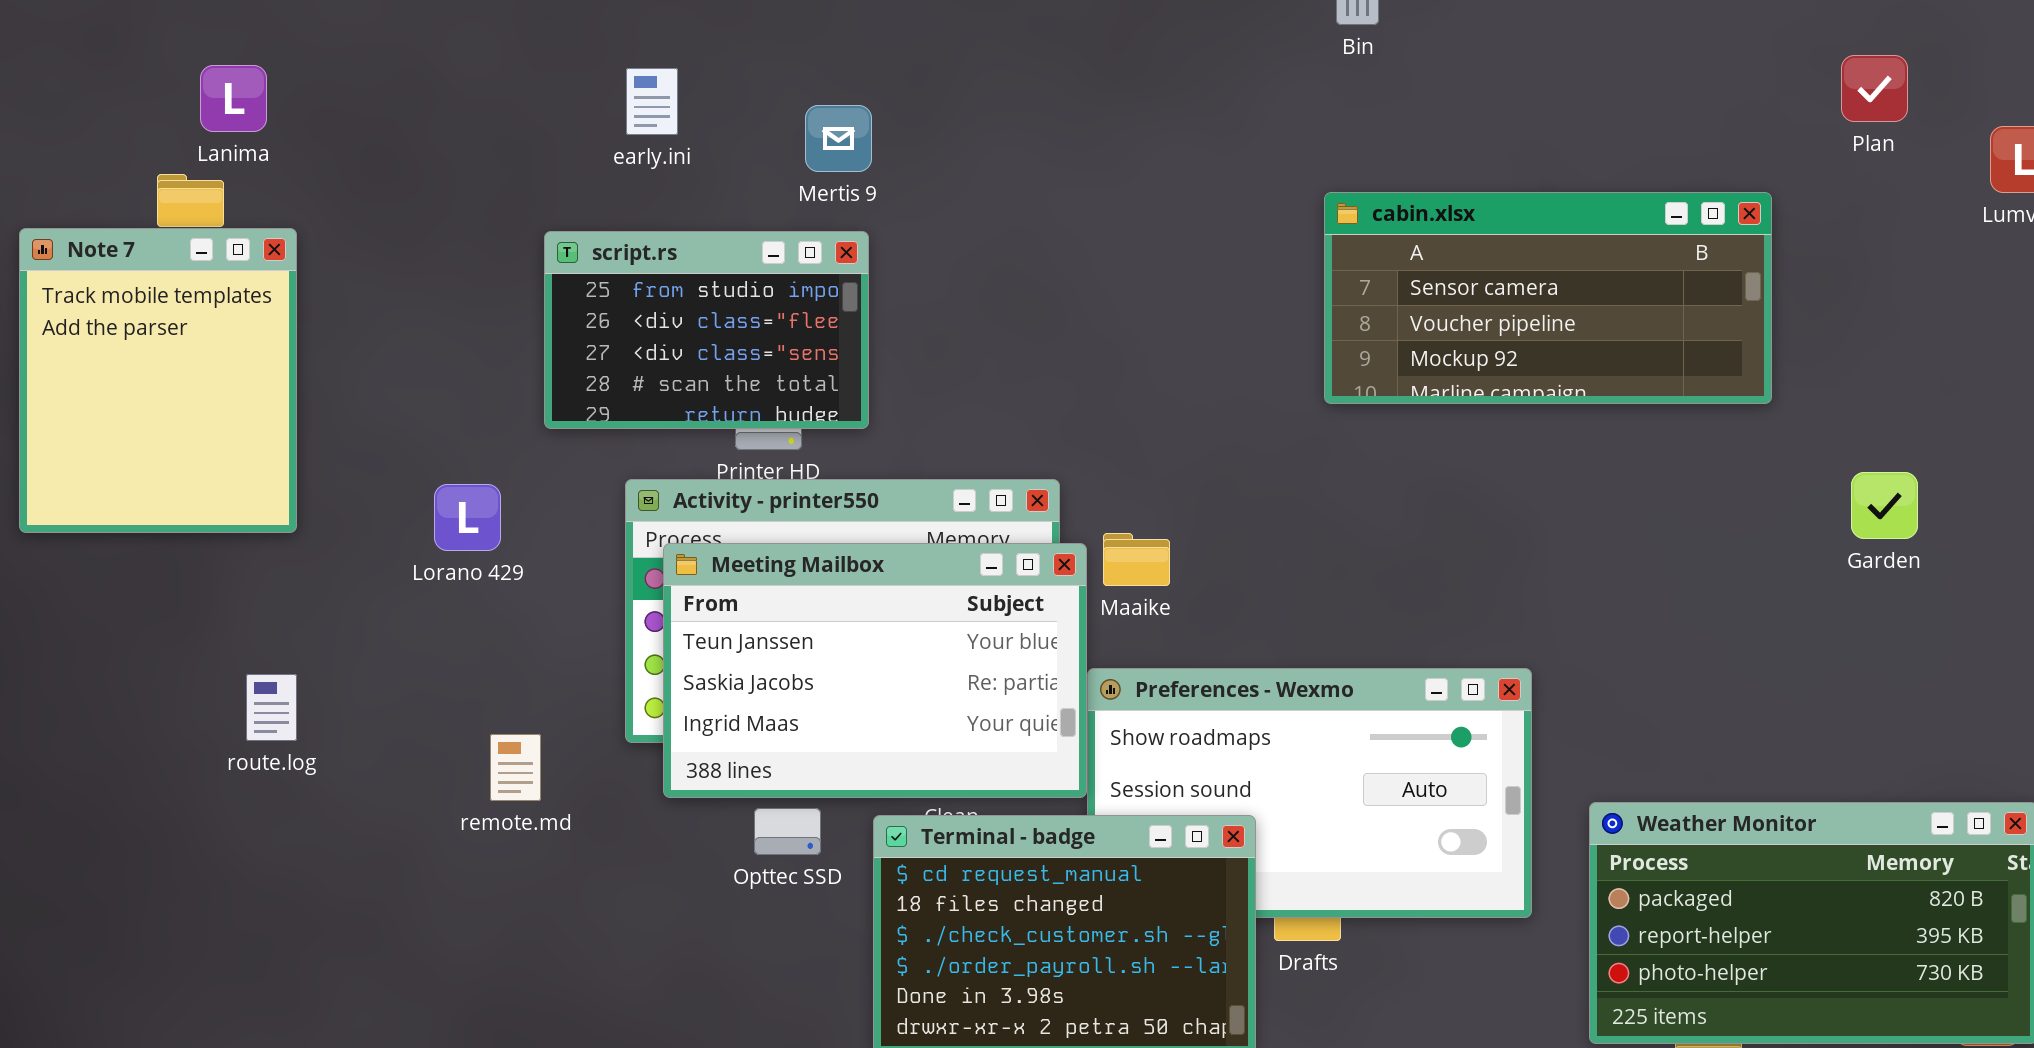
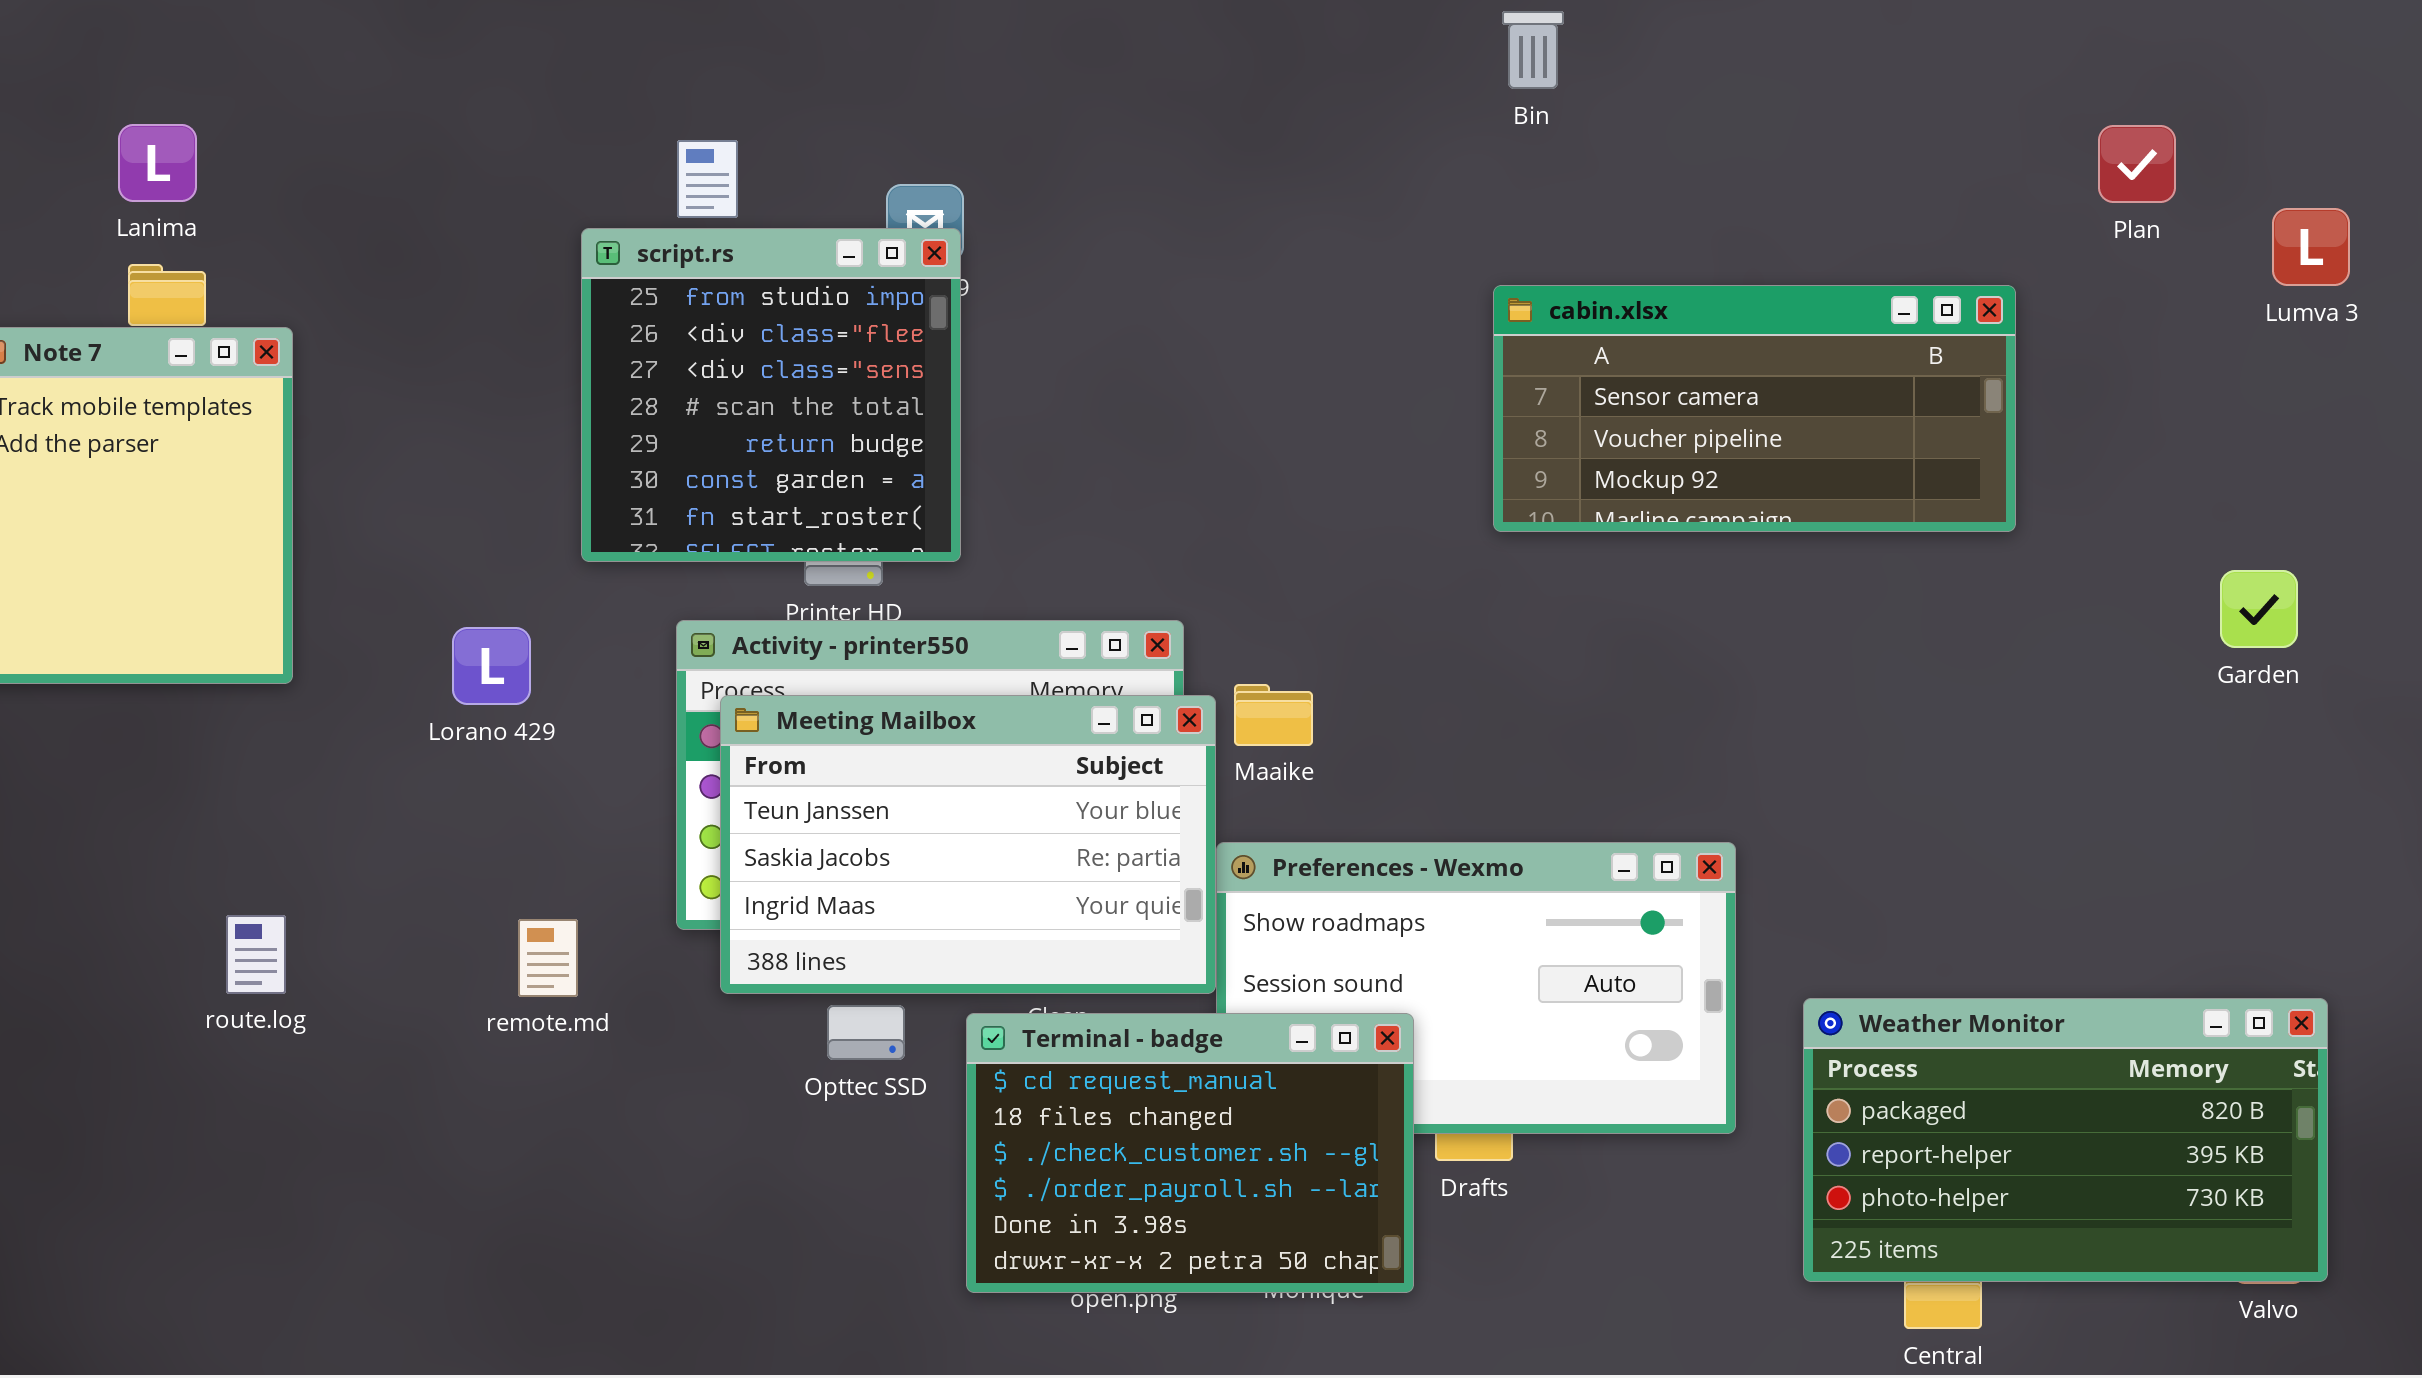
Lanima: [200,65,267,132] -> [118,124,197,202], moved
script.rs: [544,231,869,429] -> [581,228,961,562], resized
Garden: [1851,472,1918,539] -> [2220,570,2298,648], moved
route.log: [246,674,297,741] -> [226,915,286,994], moved

